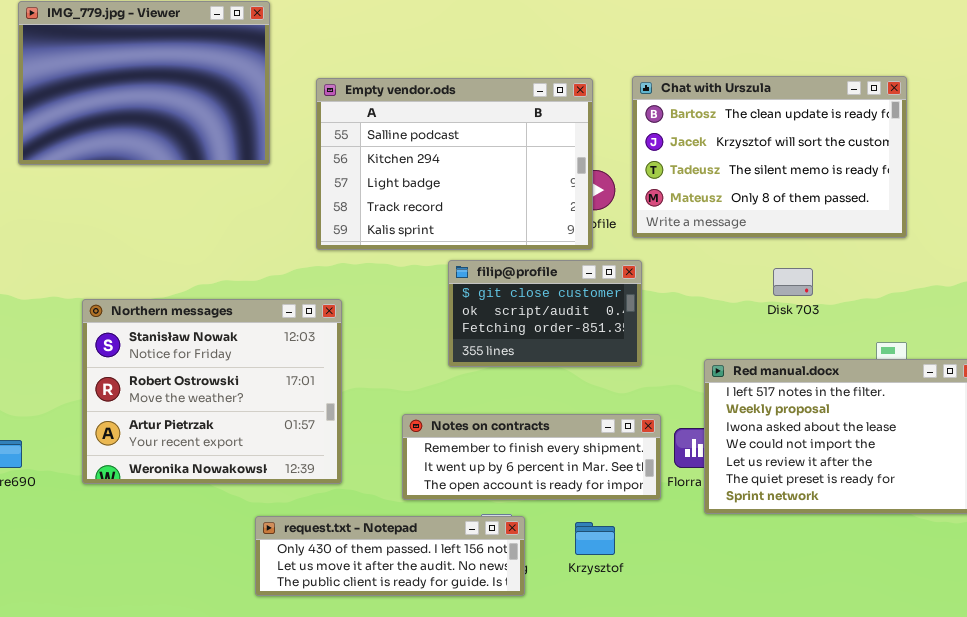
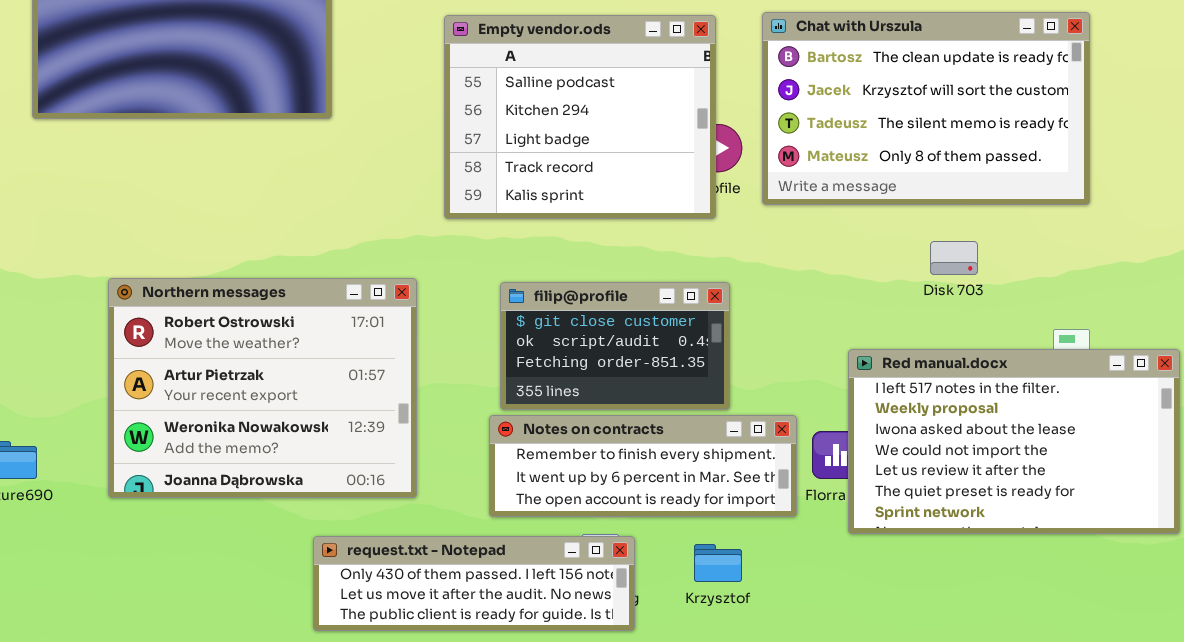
Empty vendor.ods: [316,78,593,250] -> [444,15,716,219], resized
filip@profile: [448,260,642,367] -> [500,282,730,410], moved
Northern messages: [82,299,342,484] -> [108,278,417,498], scrolled down 1 row

